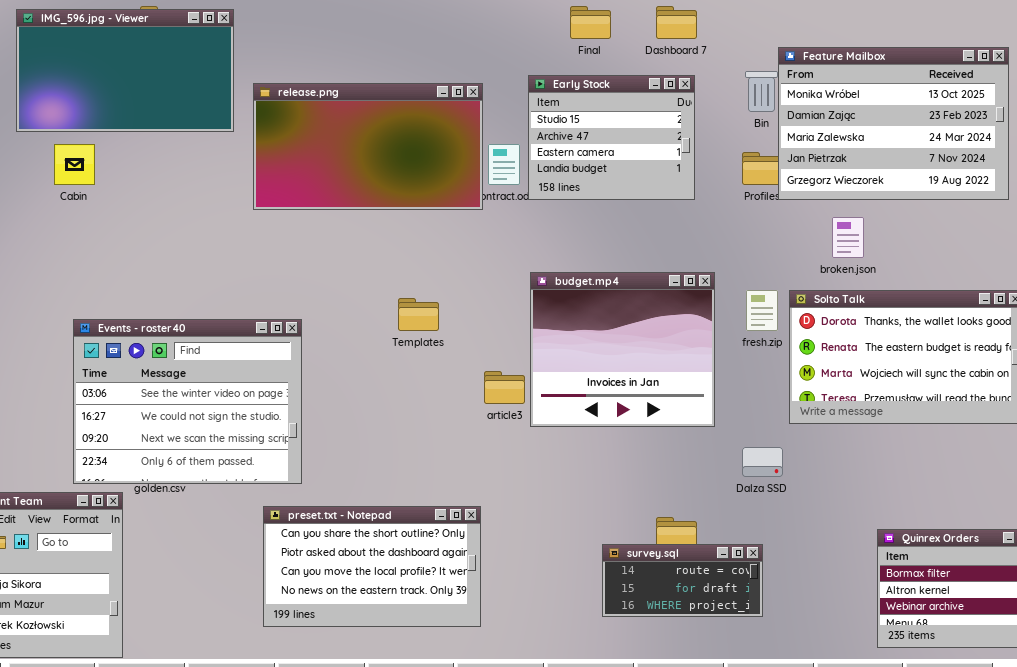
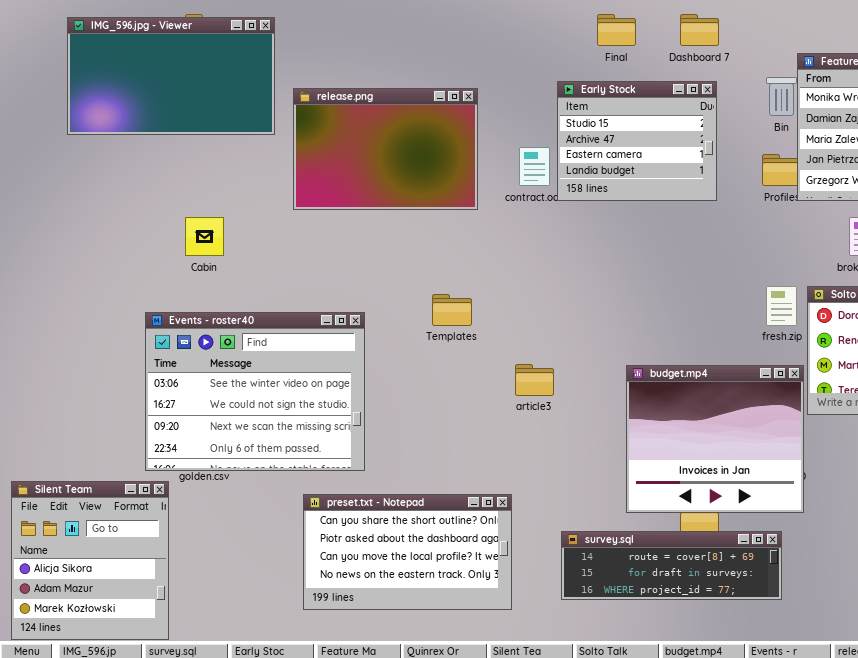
release.png: [253,83,483,210] -> [293,88,478,210], resized
Cabin: [54,144,95,185] -> [185,217,224,256], moved
budget.mp4: [530,272,715,427] -> [626,365,804,513], moved
Events - roster40: [73,319,302,484] -> [145,312,365,471], moved
survey.sql: [602,544,763,617] -> [561,531,782,600], resized

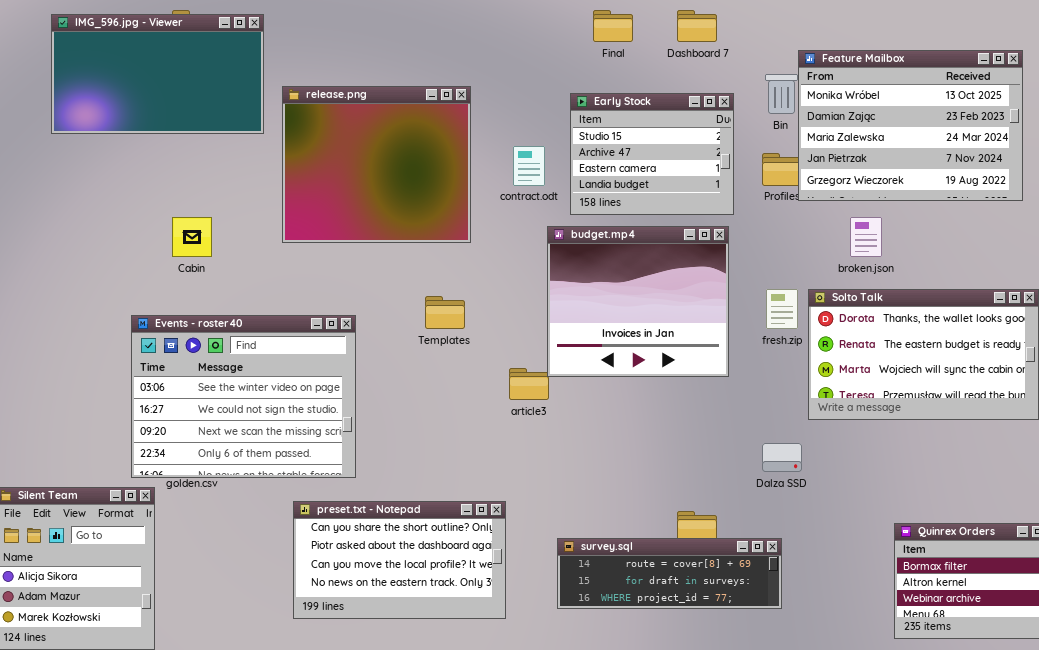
Early Stock: [557,81,717,201] -> [570,93,734,215], moved
release.png: [293,88,478,210] -> [282,86,471,243], resized
budget.mp4: [626,365,804,513] -> [547,226,729,377], moved

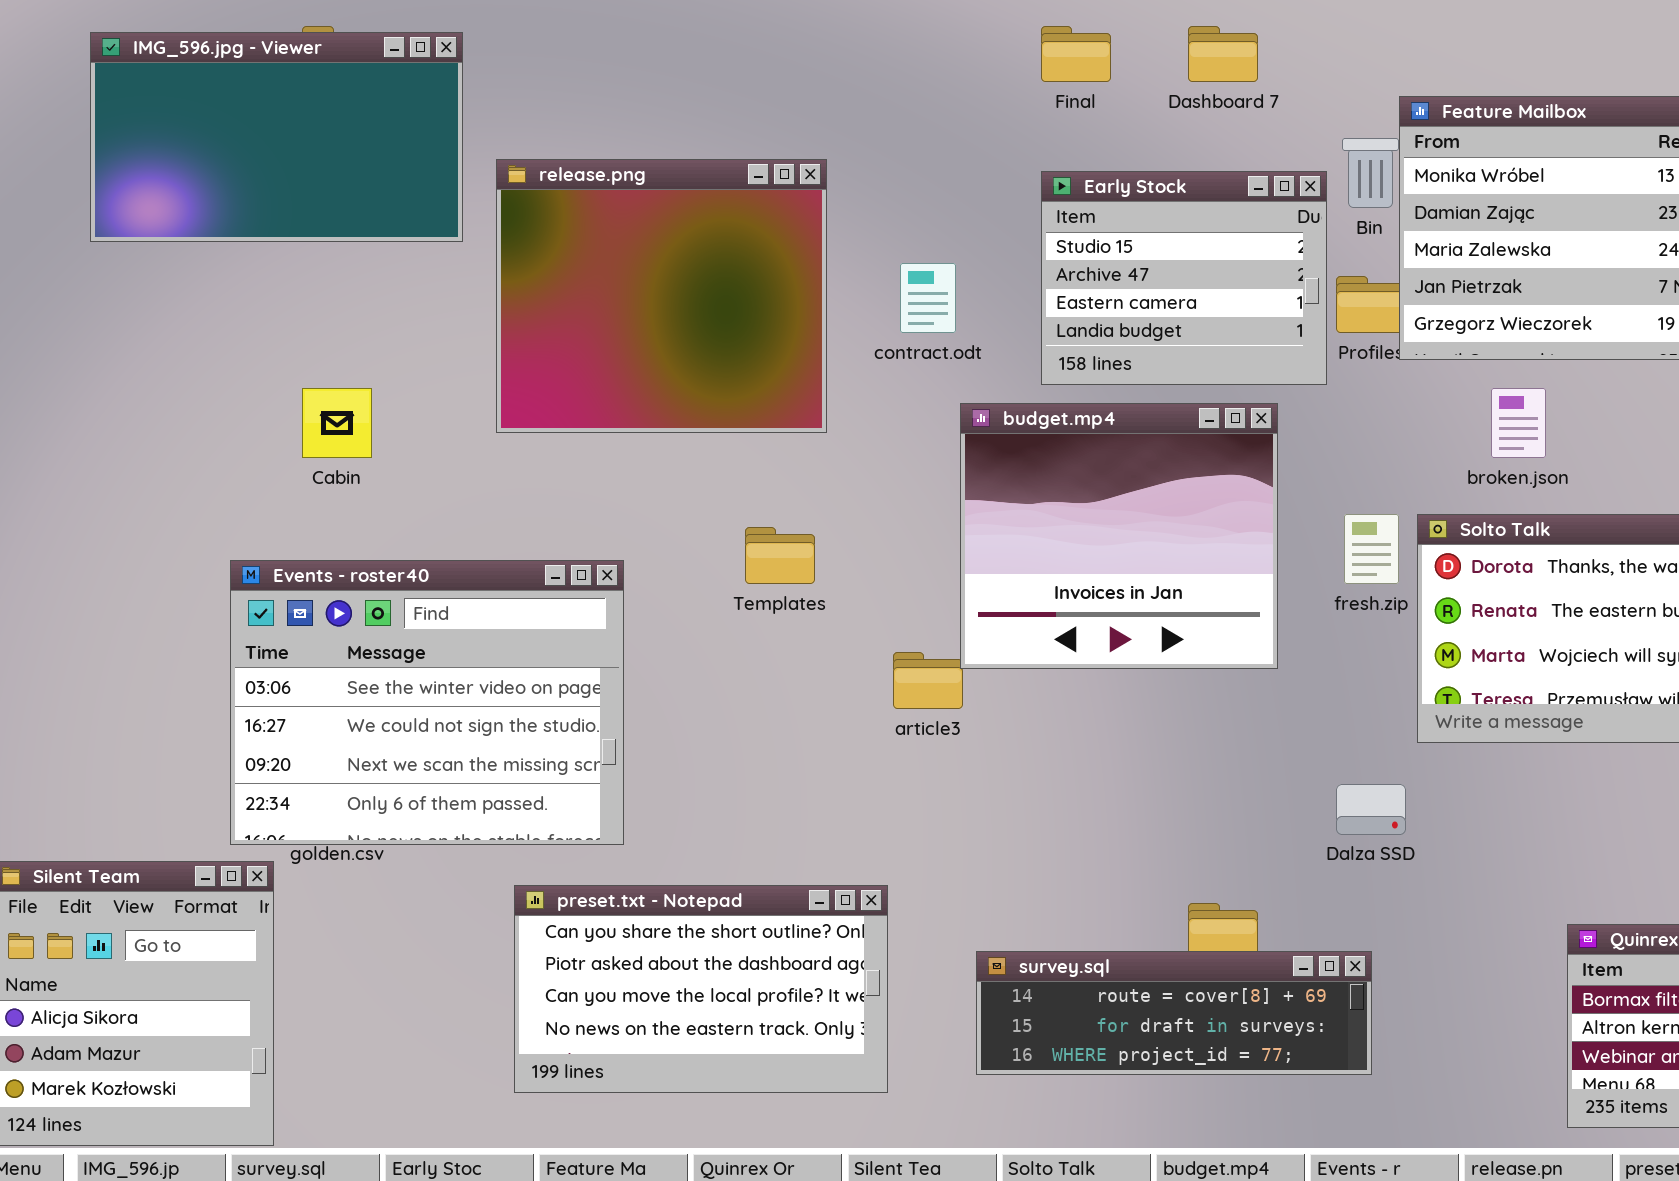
Early Stock: [570,93,734,215] -> [1041,171,1327,385], moved

